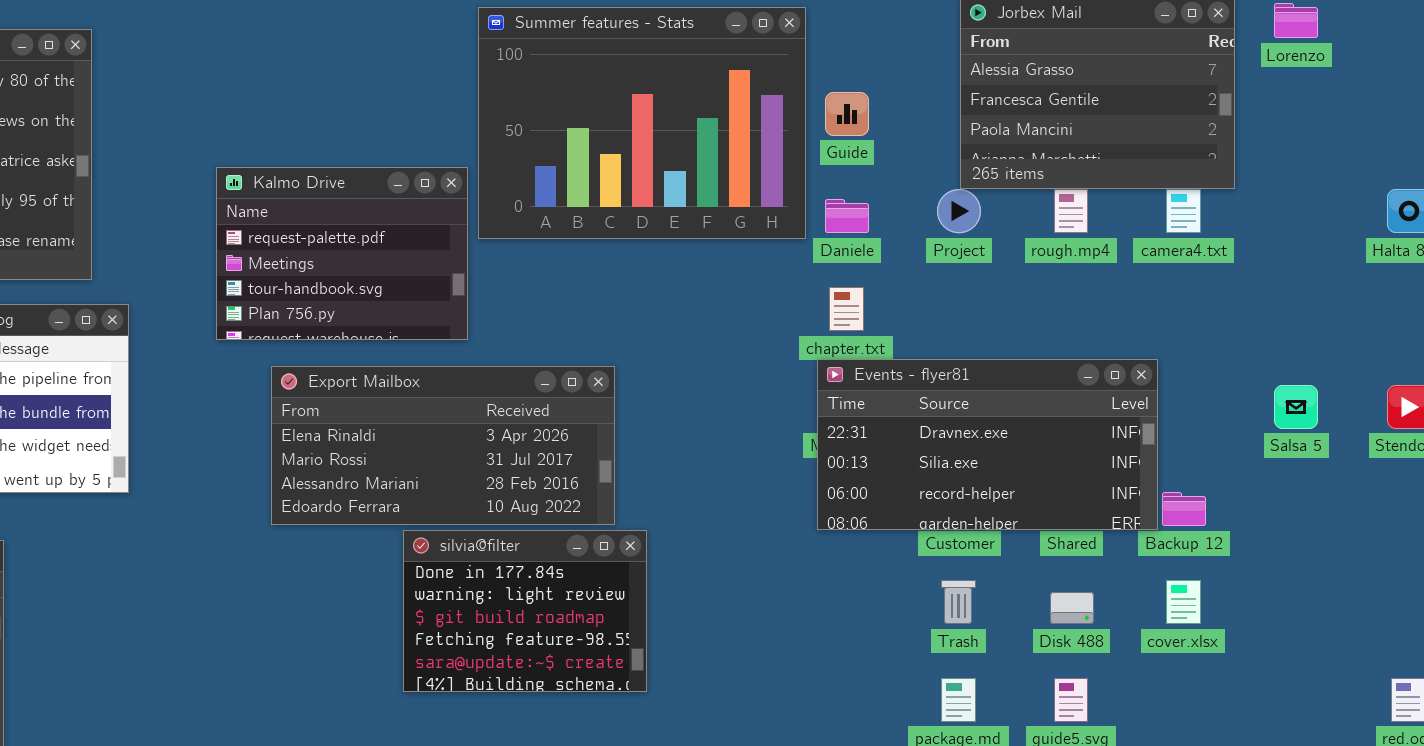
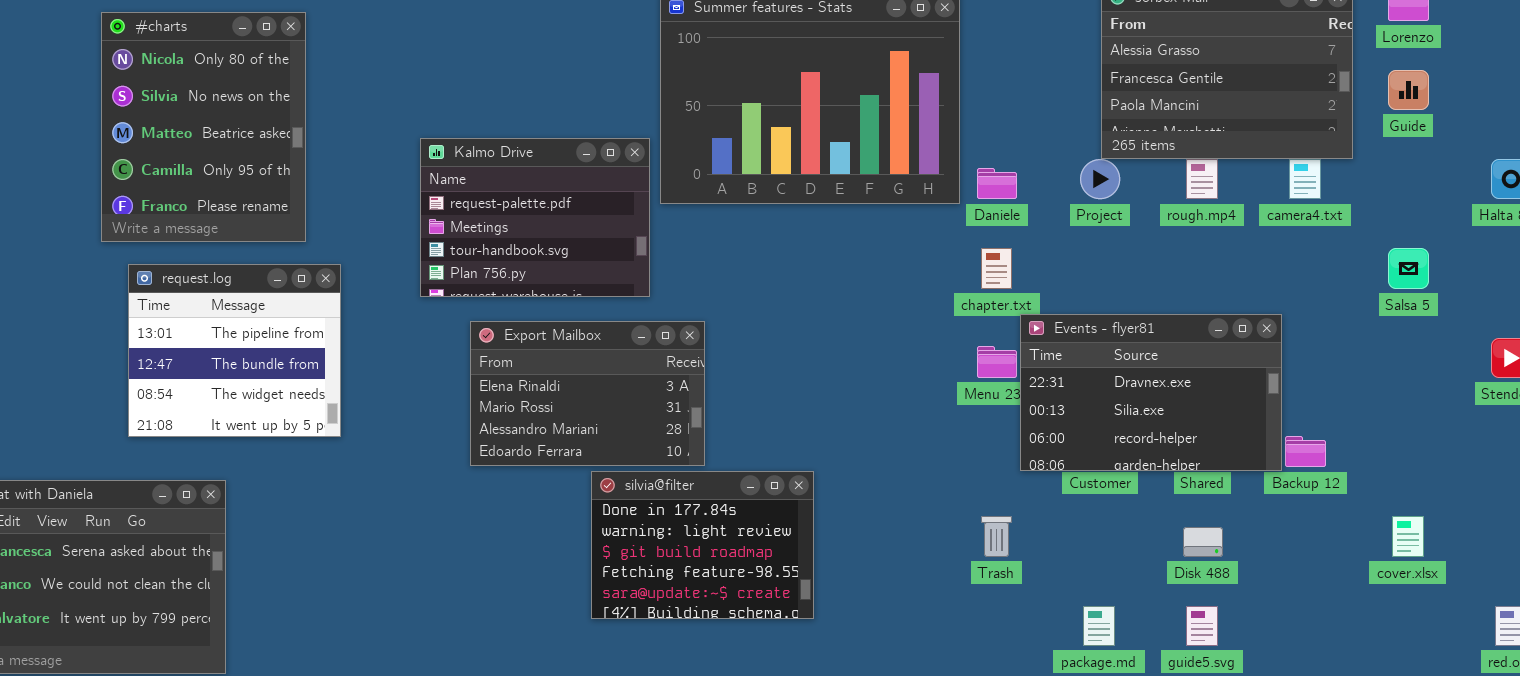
Guide: [825,92,869,136] -> [1388,70,1429,110], moved
Events - flyer81: [817,359,1158,530] -> [1020,314,1282,471], resized
Export Mailbox: [271,366,615,525] -> [470,321,705,466], resized
Salsa 5: [1274,385,1318,429] -> [1388,248,1429,289], moved
Trash: [941,580,976,624] -> [981,516,1012,557], moved
cover.xlsx: [1166,580,1201,624] -> [1392,516,1424,557], moved

